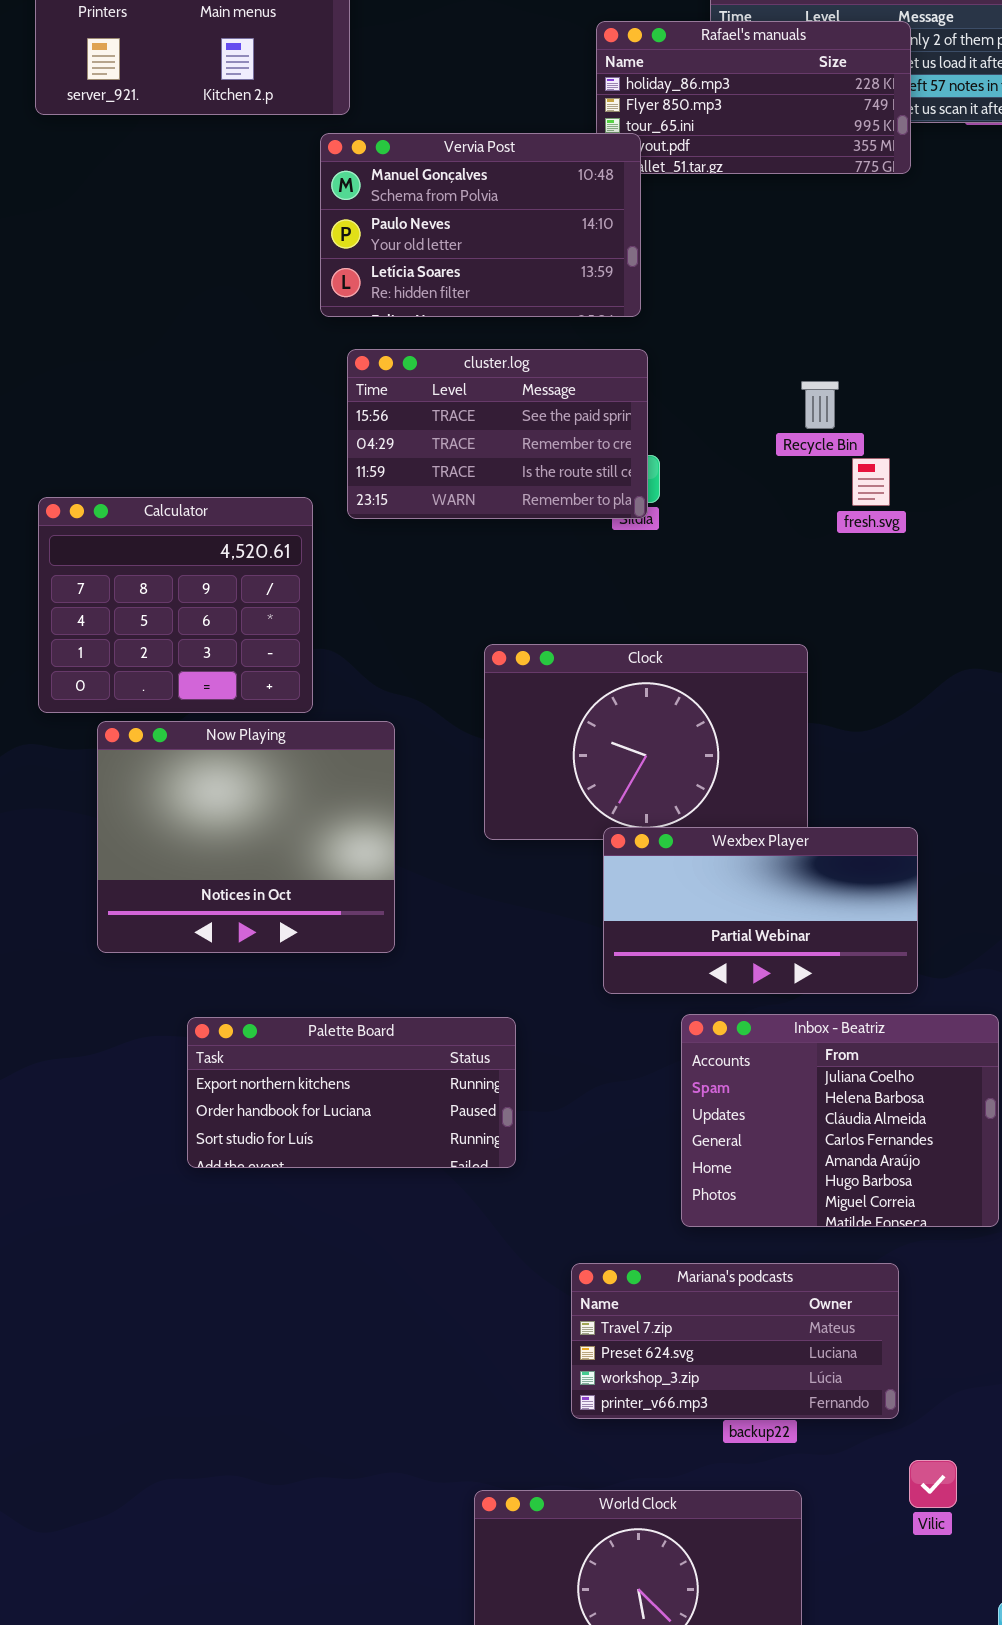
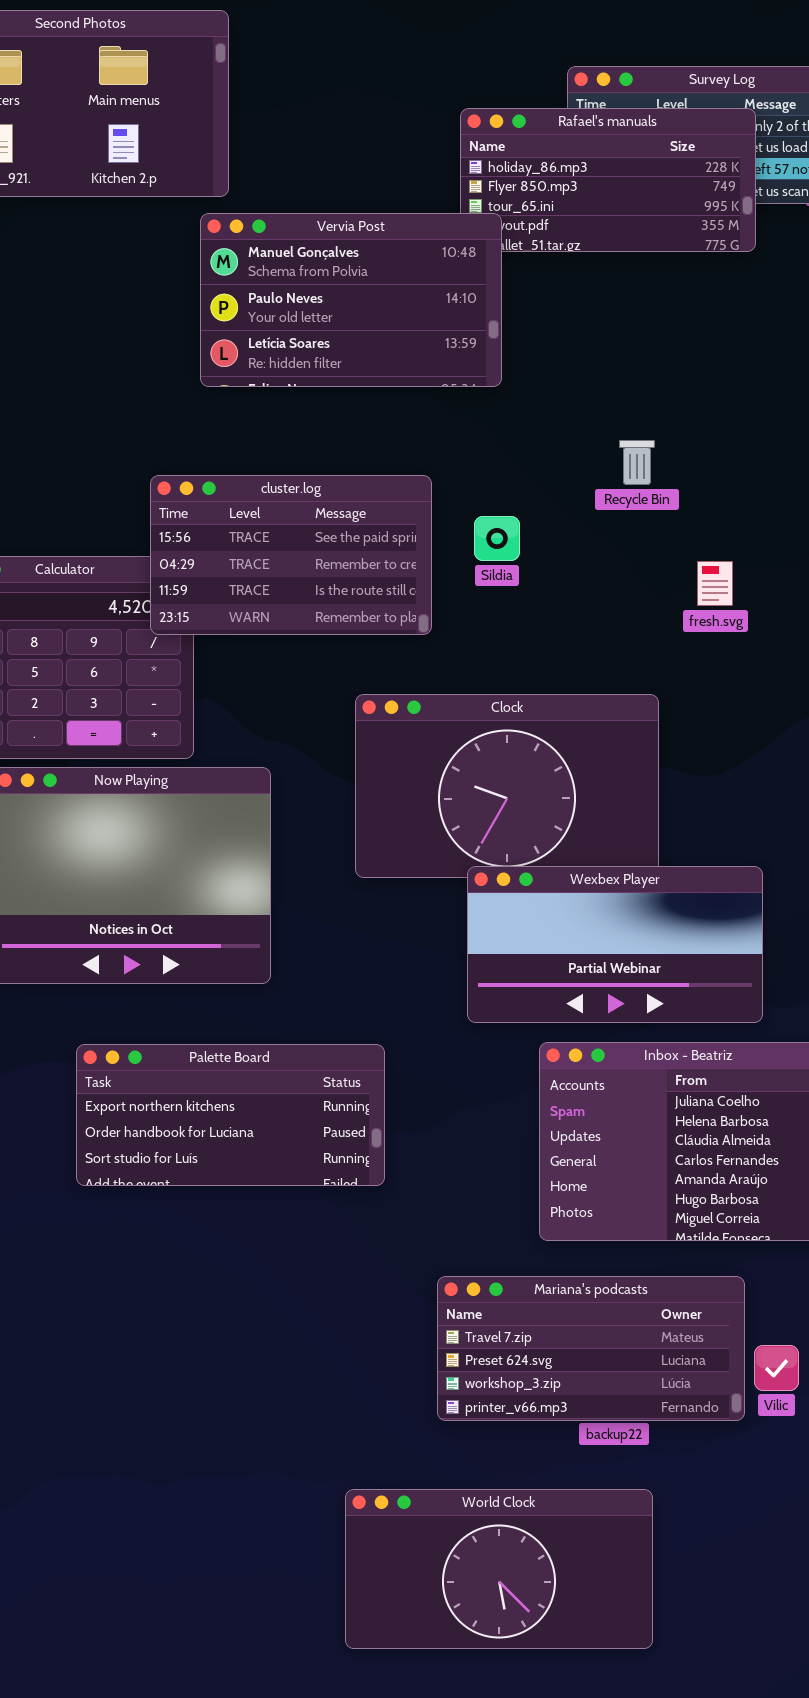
cluster.log: [347,349,648,519] -> [150,475,432,635], moved
Recycle Bin: [801,381,839,429] -> [619,440,655,485], moved
fresh.svg: [852,458,890,506] -> [697,561,733,606], moved
Vilic: [909,1460,957,1508] -> [754,1345,799,1391], moved

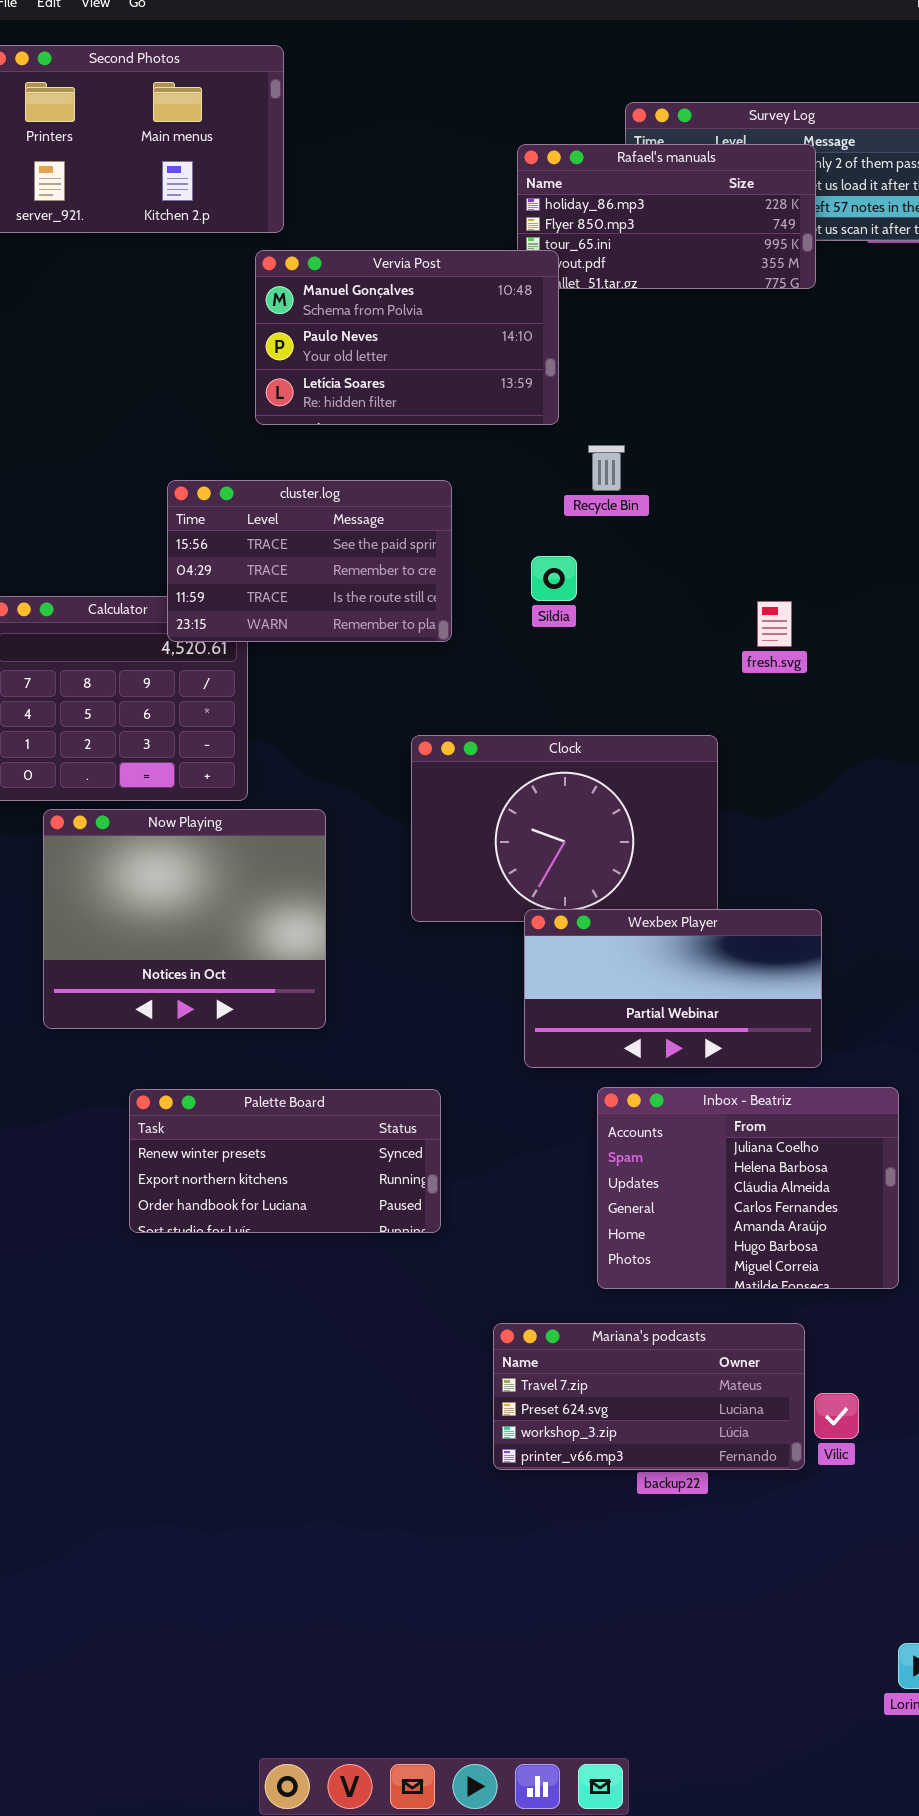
Recycle Bin: [619,440,655,485] -> [588,445,625,491], moved
cluster.log: [150,475,432,635] -> [167,480,452,642], moved
Palette Board: [76,1044,385,1186] -> [129,1089,441,1233], scrolled up 1 row
World Clock: [345,1489,653,1649] -> none, closed

